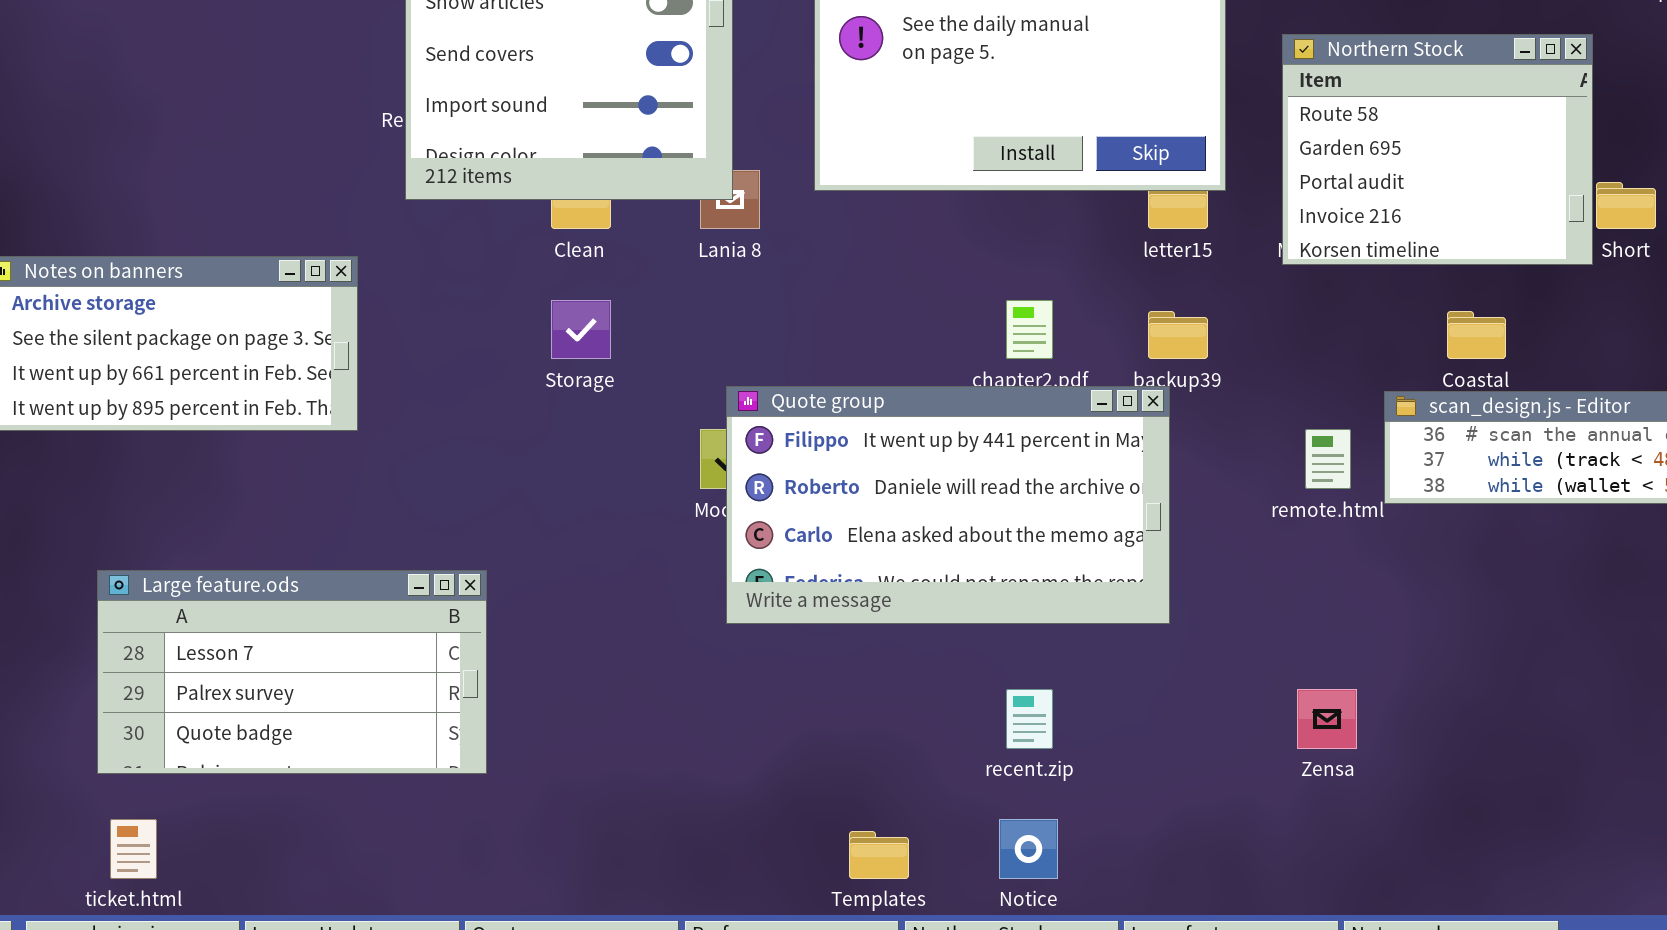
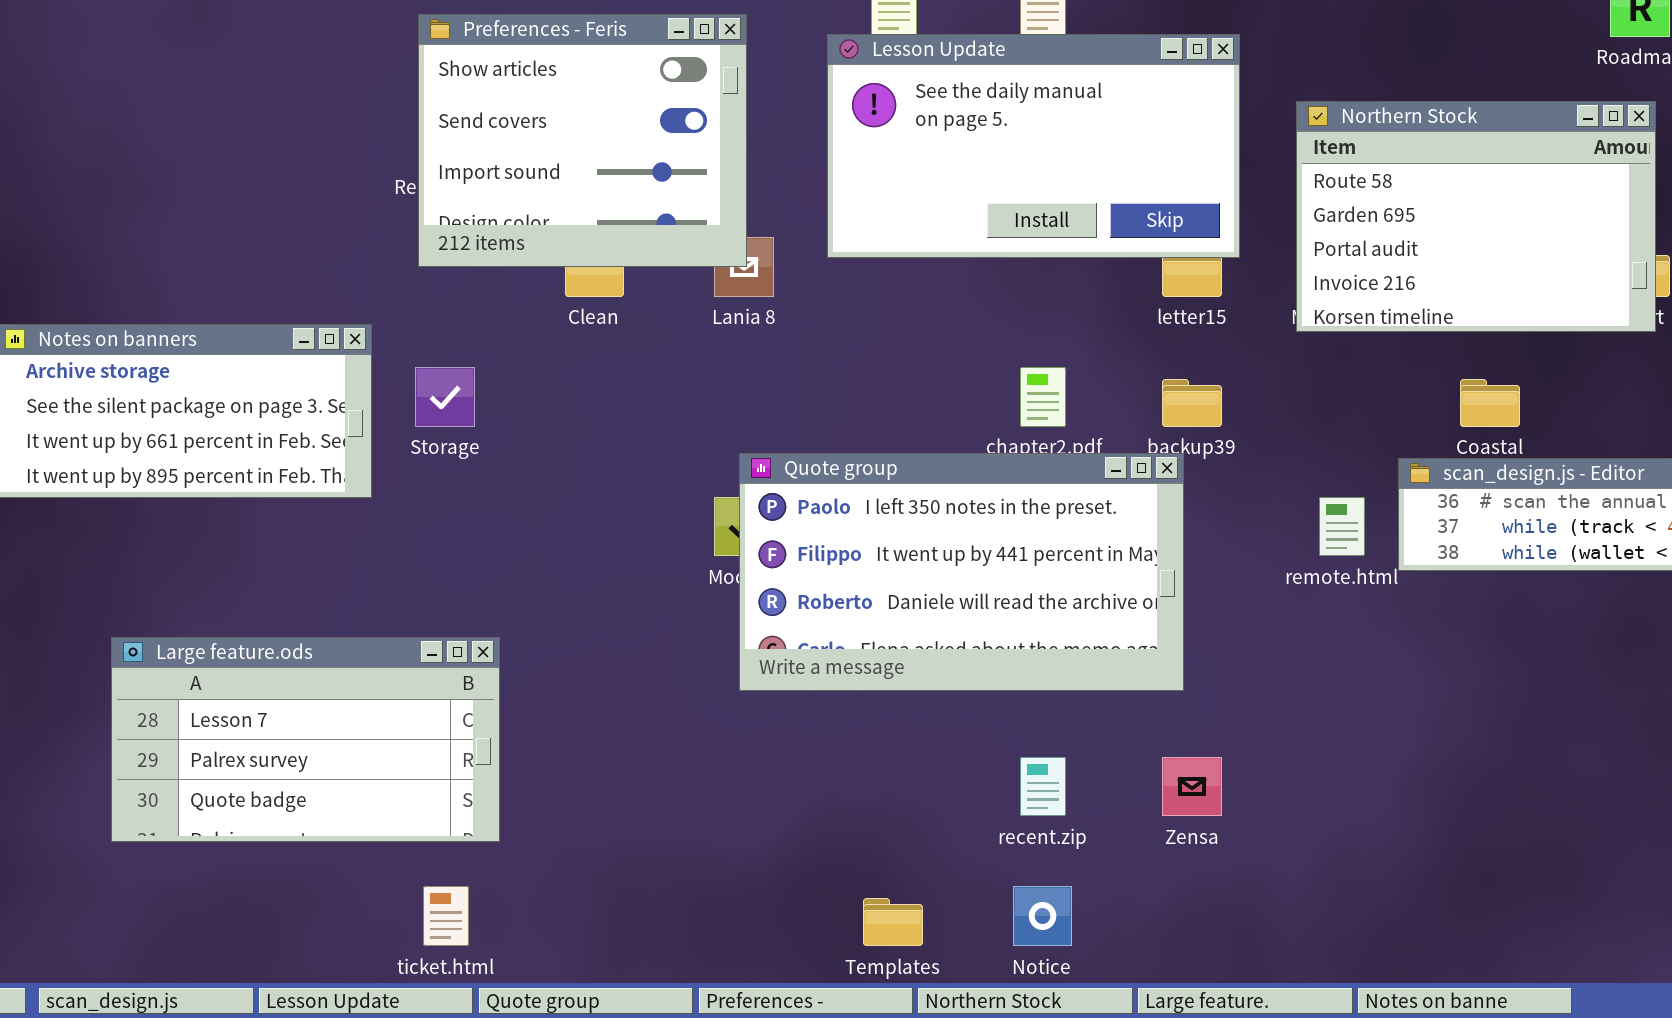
Northern Stock: [1282,34,1593,265] -> [1296,101,1656,332], resized
Storage: [551,300,611,359] -> [415,367,475,427], moved
Quote group: [726,386,1170,624] -> [739,453,1184,691], scrolled up 1 row
Zensa: [1297,689,1357,749] -> [1162,757,1222,816], moved
ticket.html: [110,819,157,879] -> [423,886,469,946], moved

